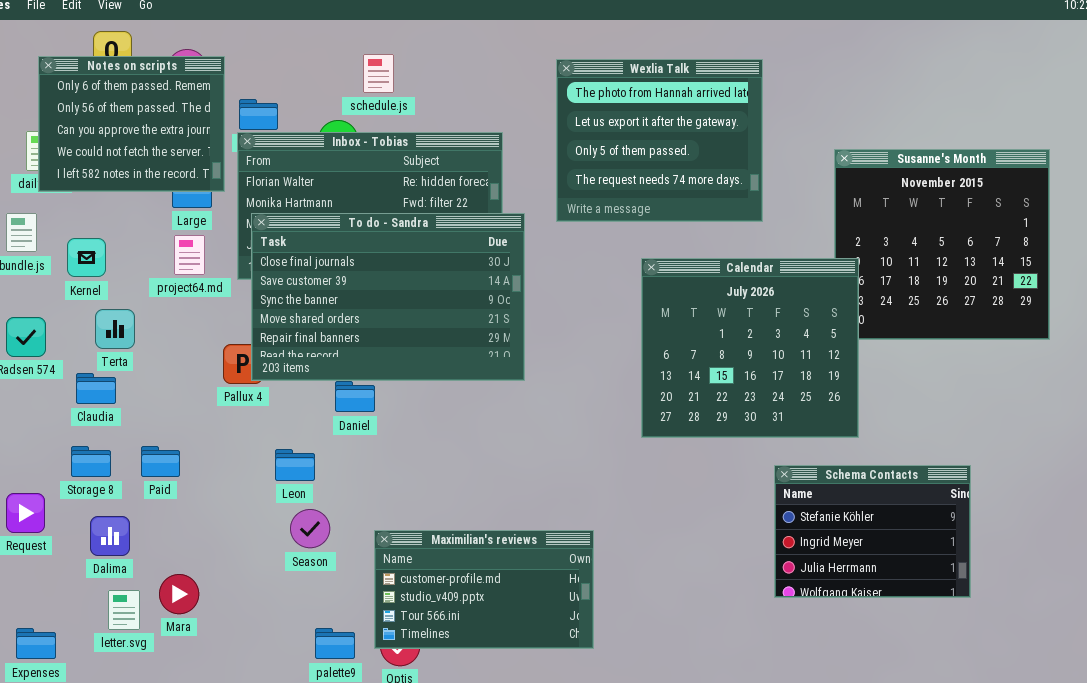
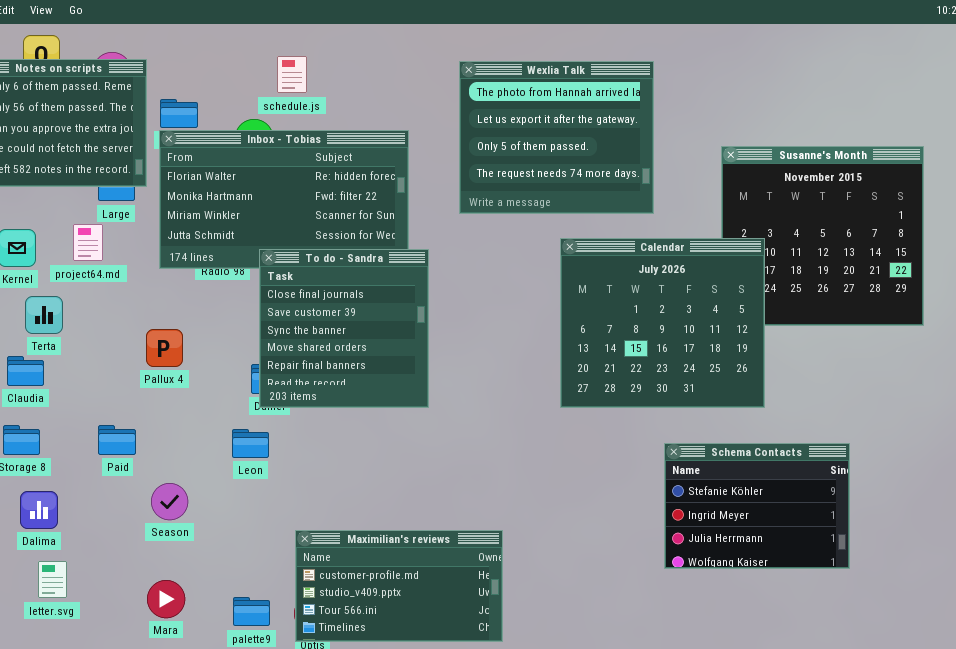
To do - Sandra: [251,213,525,381] -> [259,249,429,408], moved, resized
project64.md: [174,235,205,275] -> [73,224,103,261], moved
Calendar: [641,258,859,438] -> [560,238,765,408], moved
Paid: [141,446,180,477] -> [98,425,136,455], moved
Leon: [275,449,315,481] -> [232,429,269,458], moved
Season: [290,509,330,548] -> [151,483,188,520], moved
Maximilian's reviews: [374,530,594,649] -> [295,530,503,642], moved
Mara: [159,574,199,614] -> [147,580,185,618], moved

